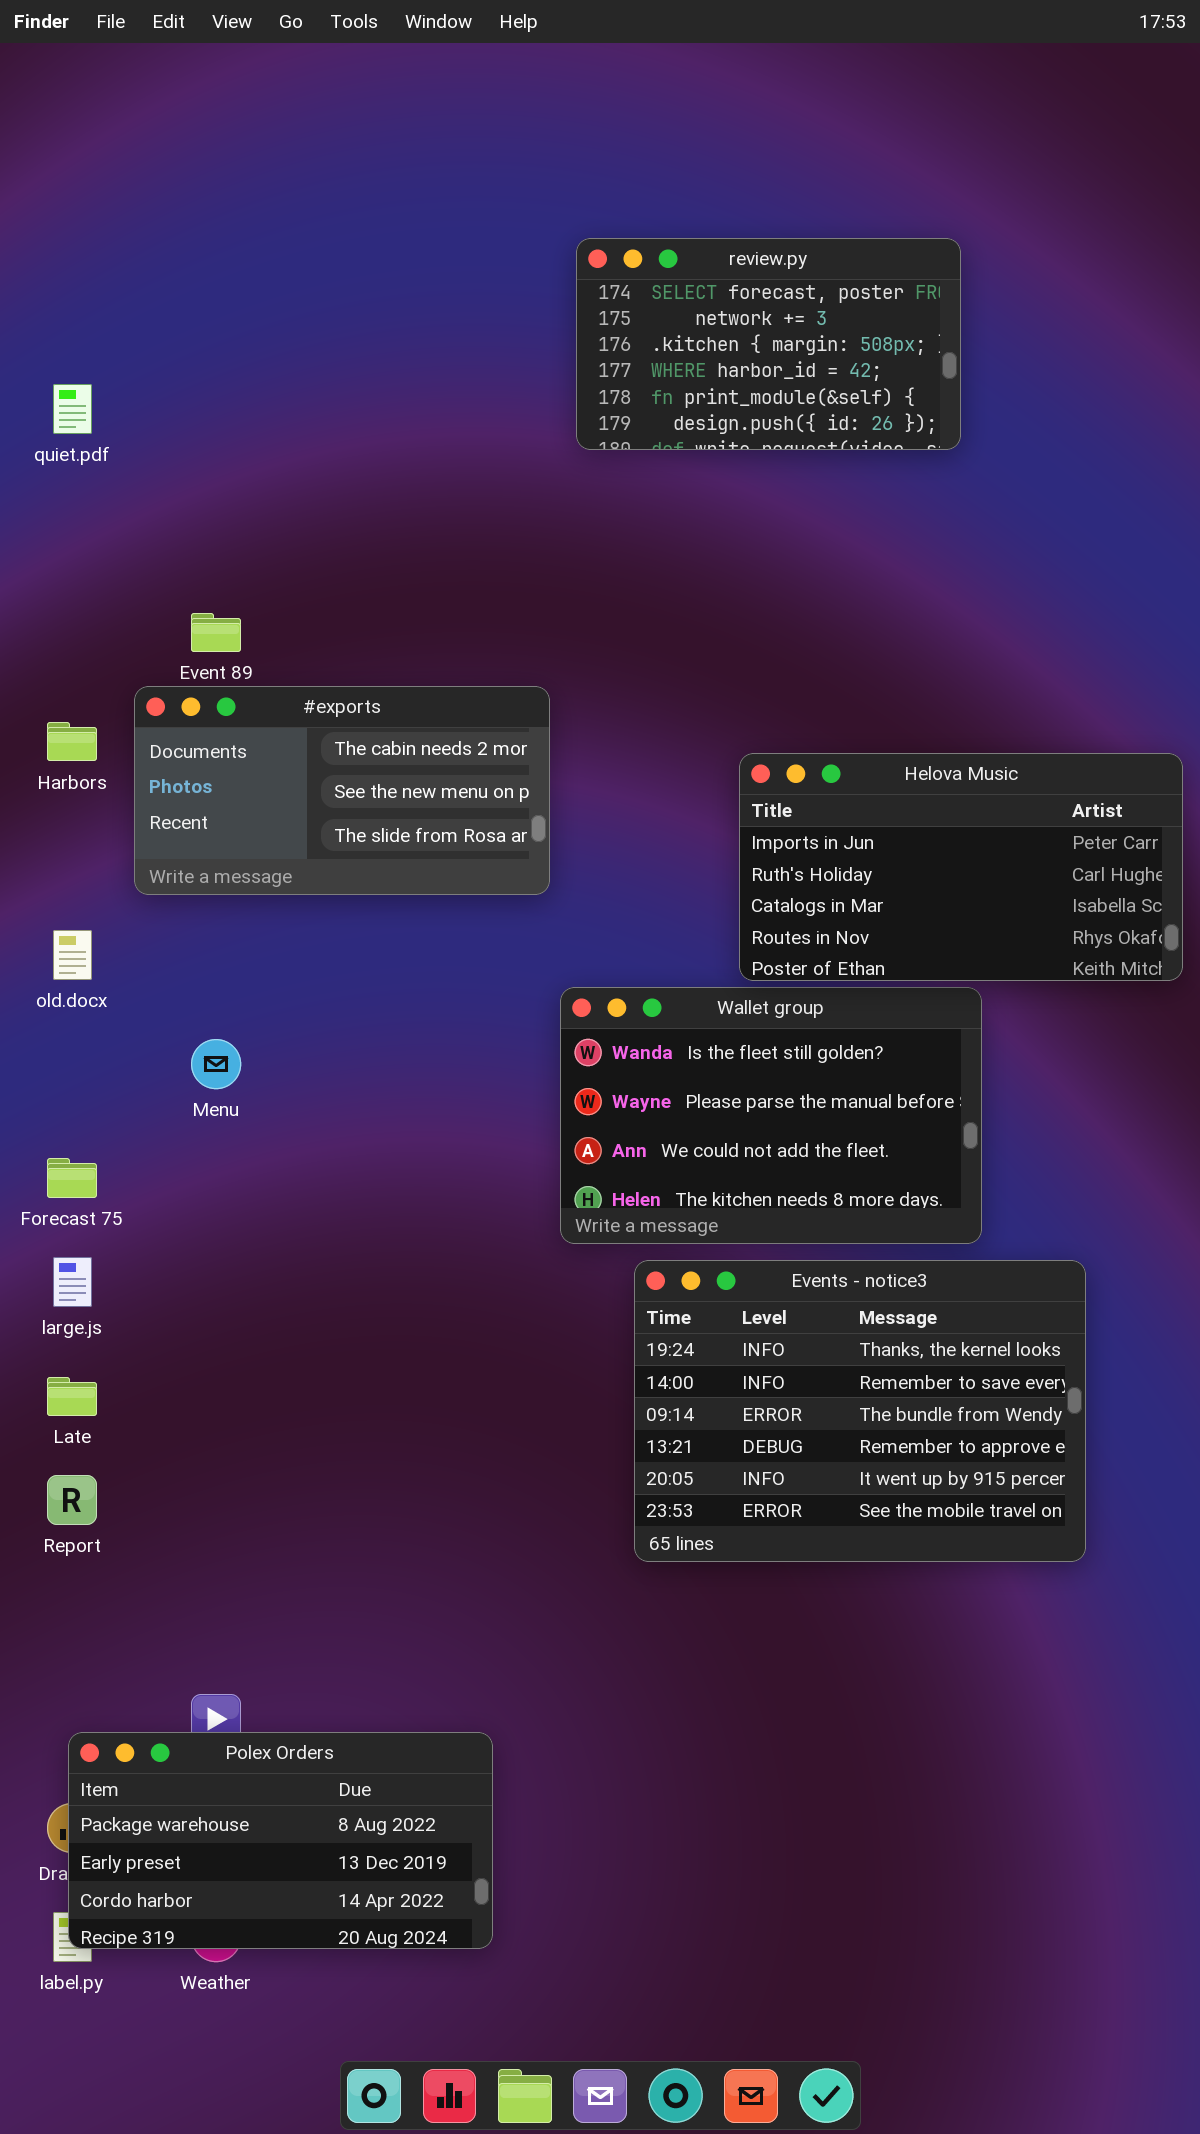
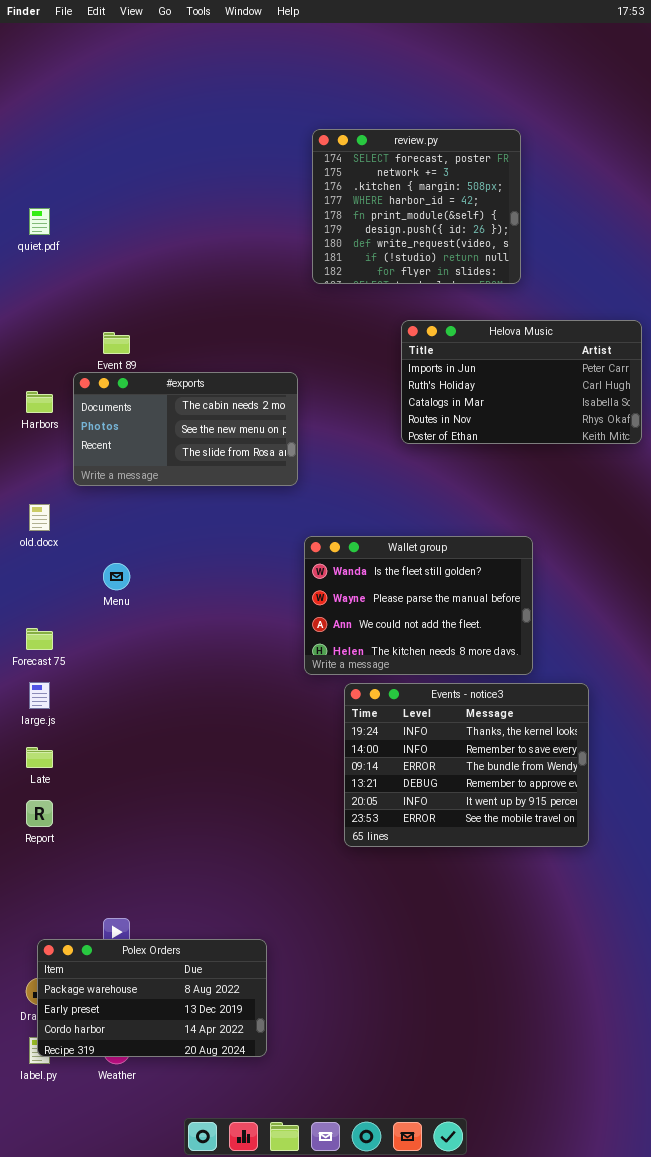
review.py: [576,238,961,450] -> [312,129,521,284], resized
Helova Music: [739,753,1183,981] -> [401,320,642,444], moved

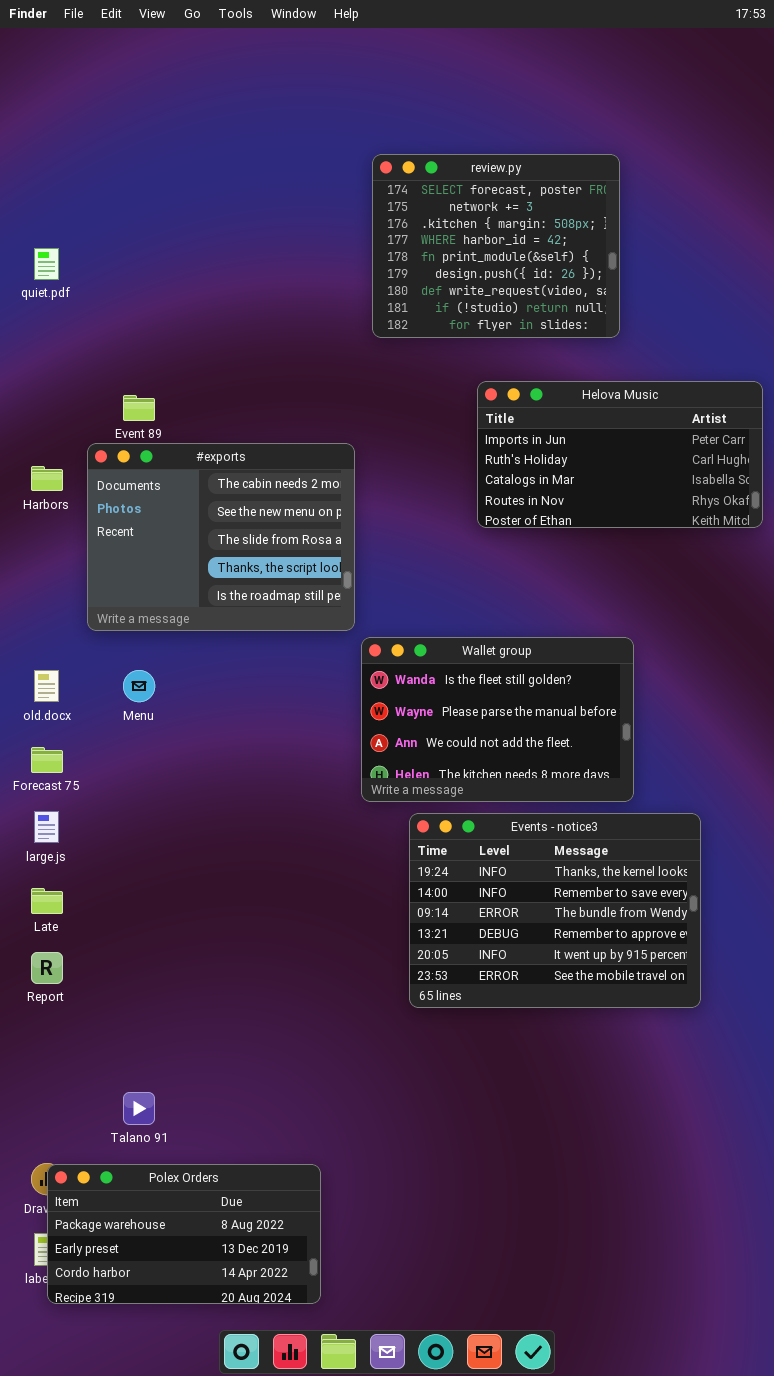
#exports: [73,372,298,486] -> [87,443,355,631], resized
old.docx: [29,504,50,531] -> [34,670,59,702], moved
Polex Orders: [37,939,267,1057] -> [47,1164,321,1304], moved

